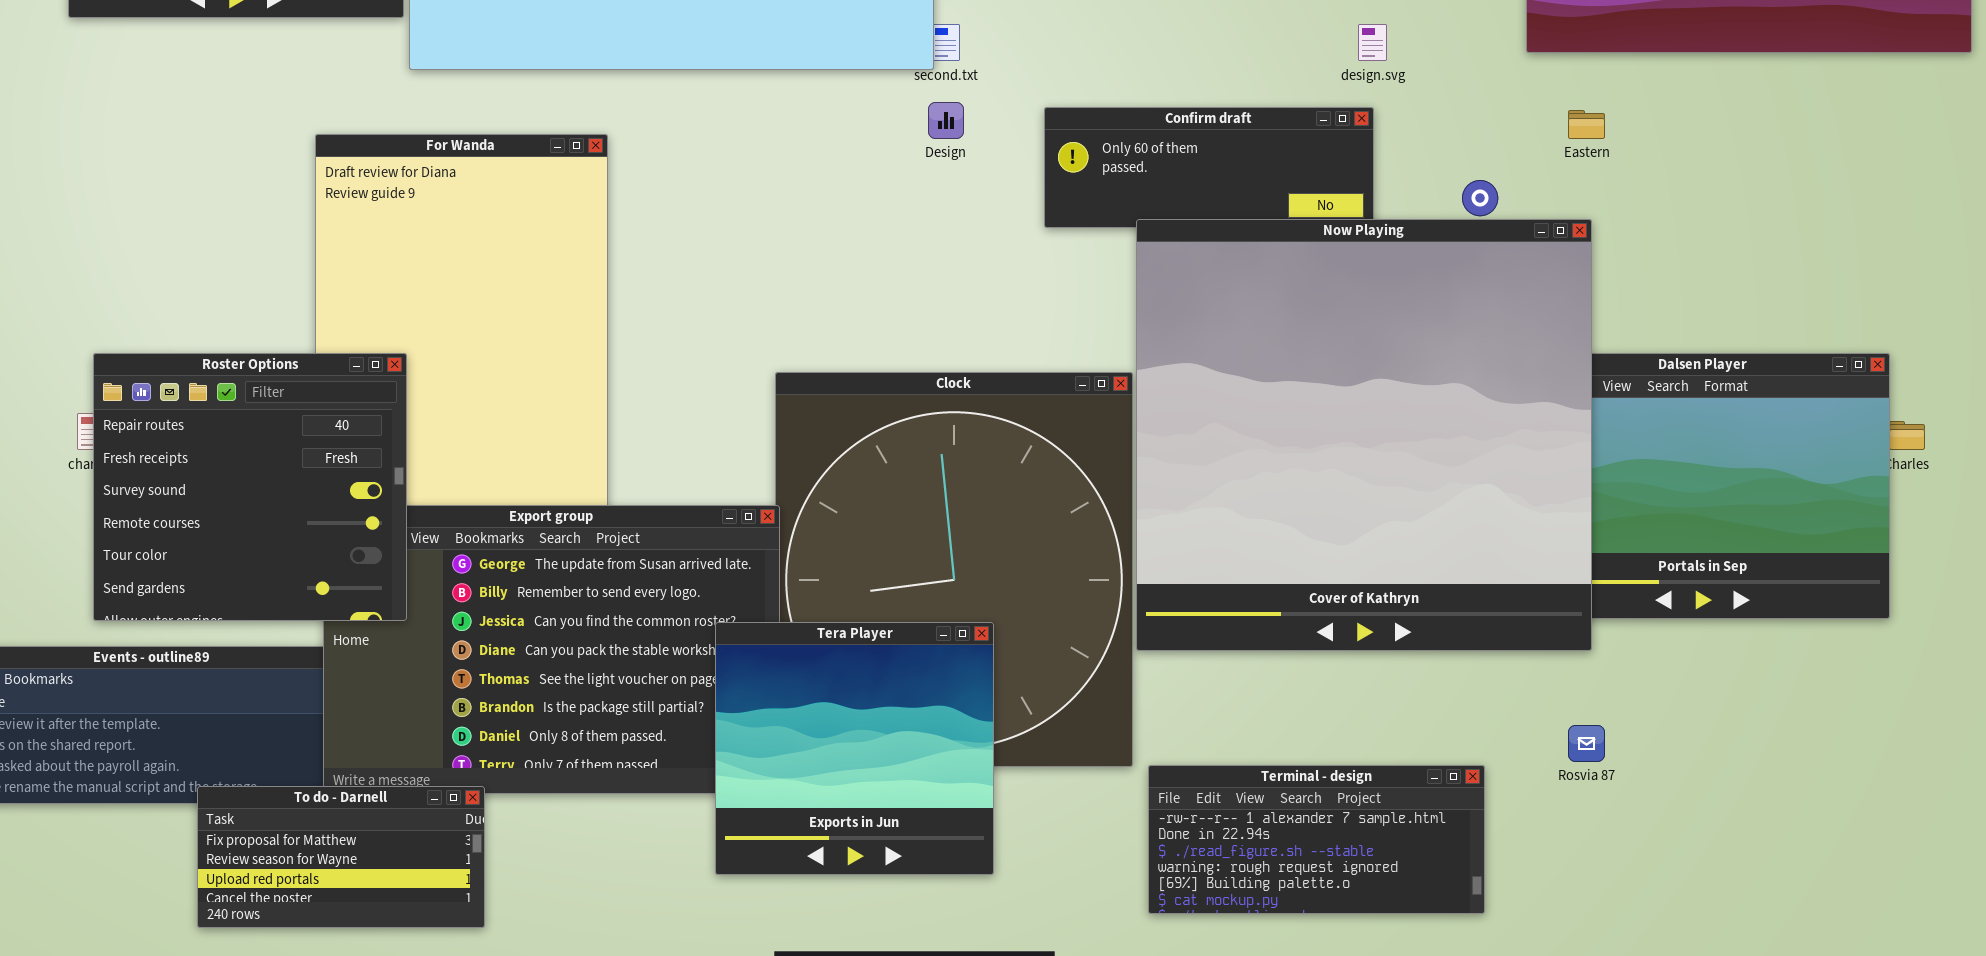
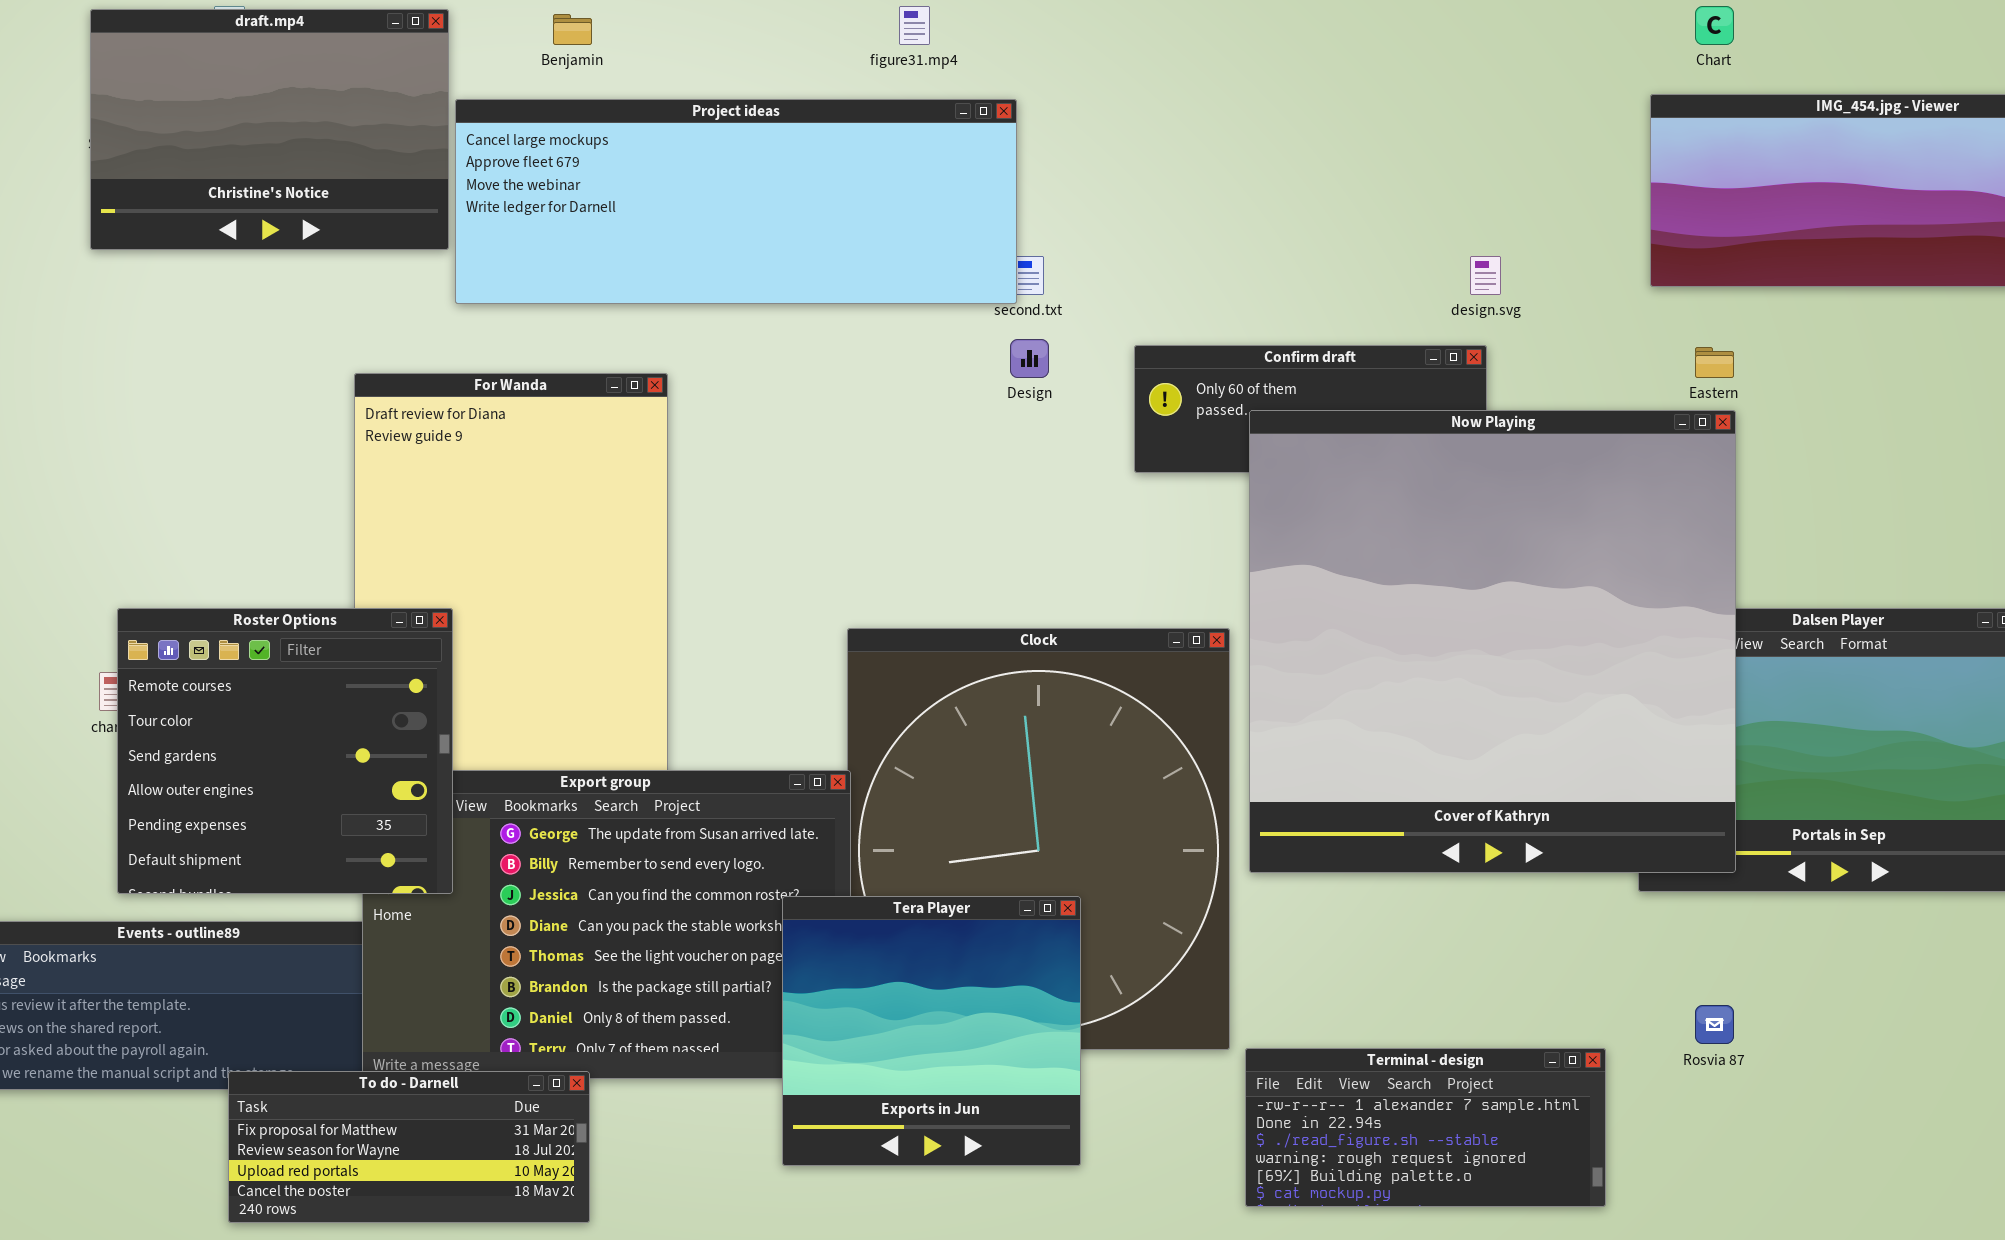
Now Playing: [1136,219,1592,651] -> [1249,410,1736,873], moved
Roster Options: [93,353,407,621] -> [117,608,453,894], scrolled down 3 rows
To do - Darnell: [197,786,485,928] -> [228,1071,590,1223], resized

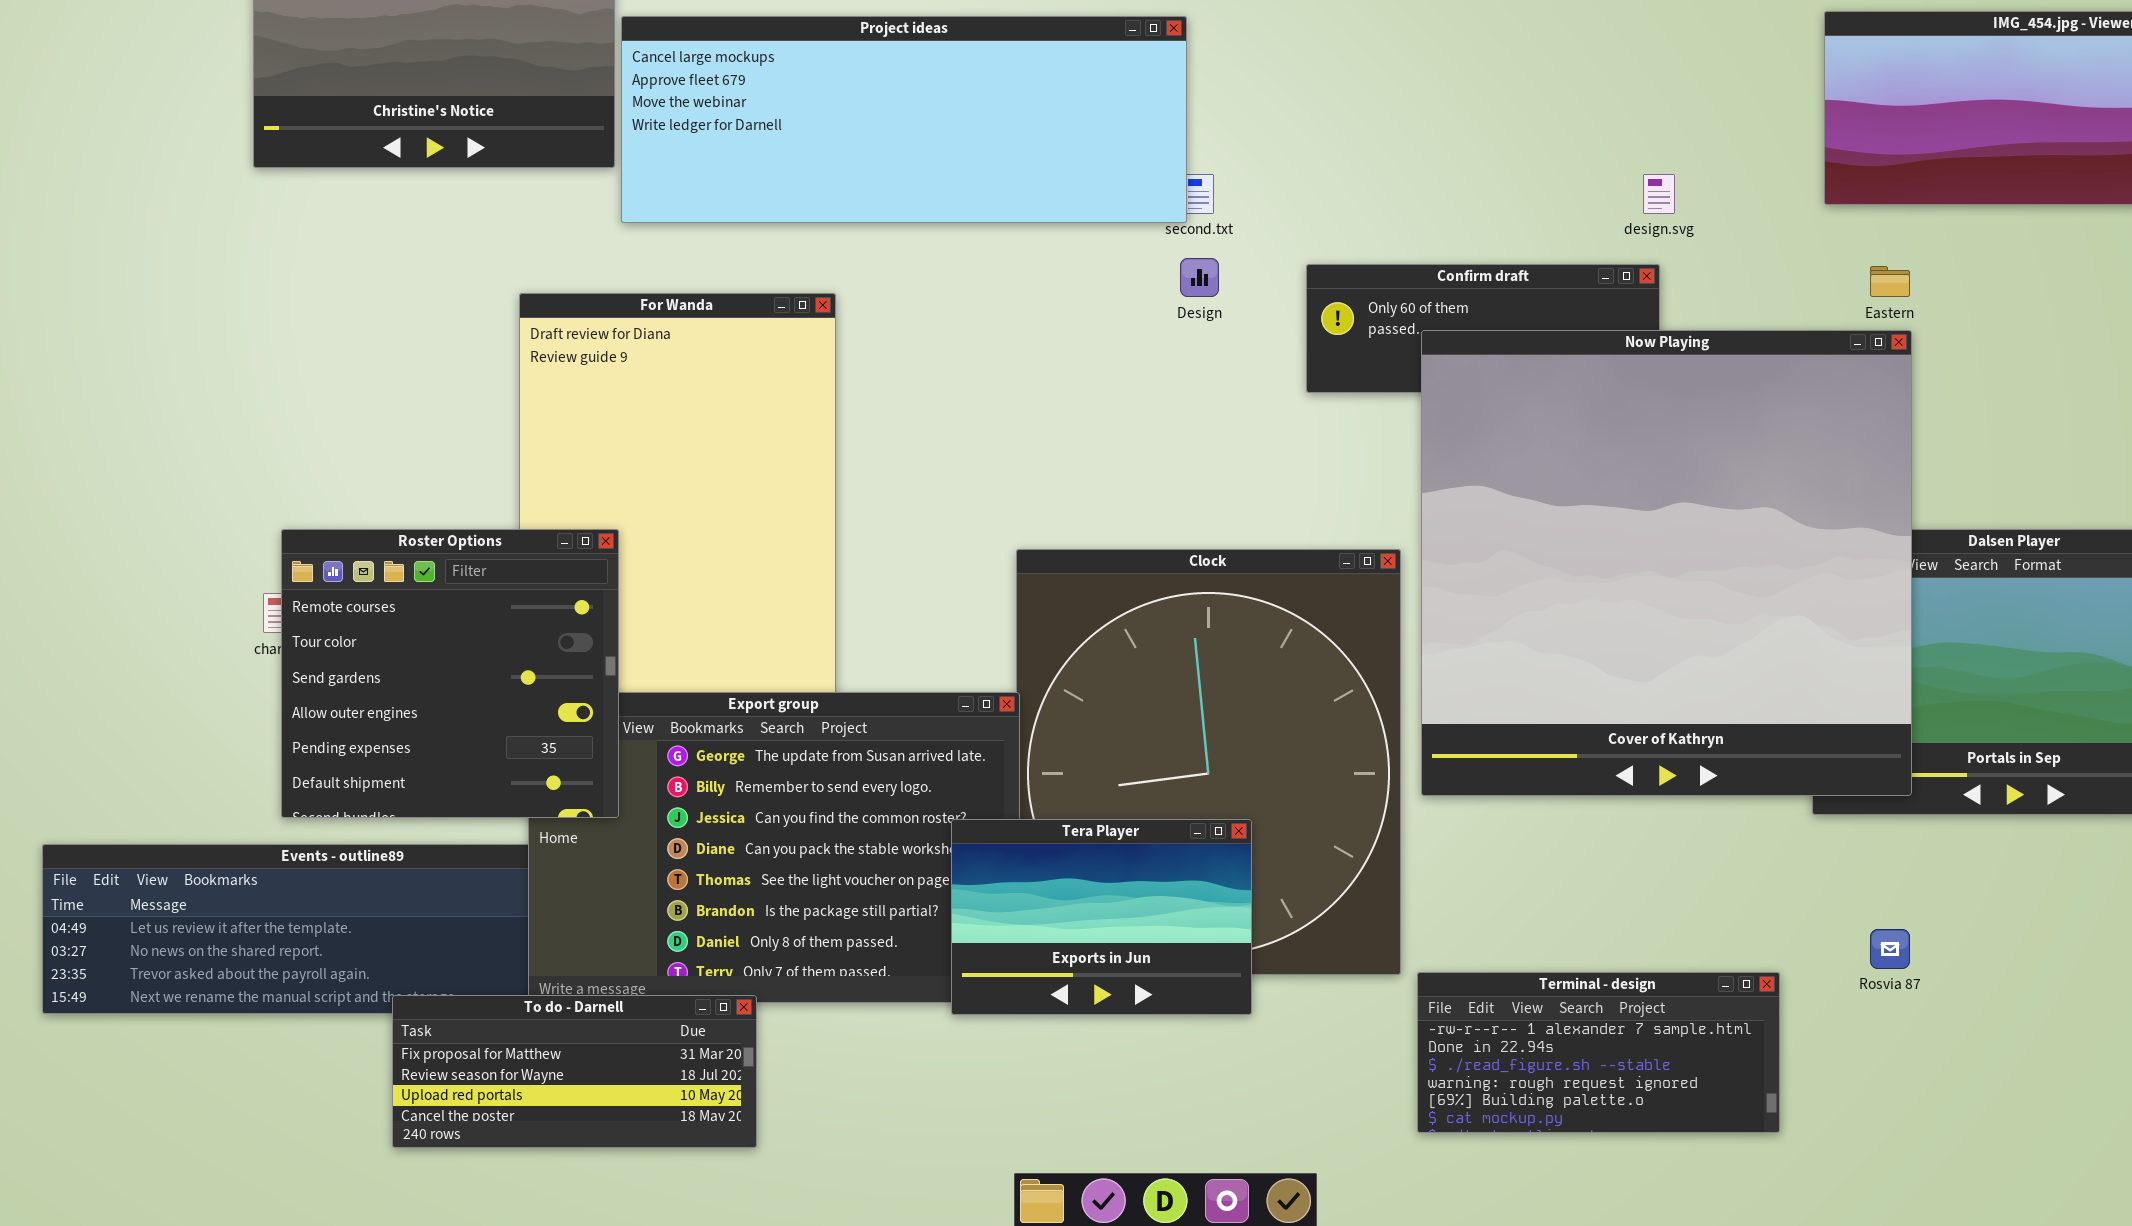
Tera Player: [782,896,1081,1166] -> [951,819,1252,1015], resized

